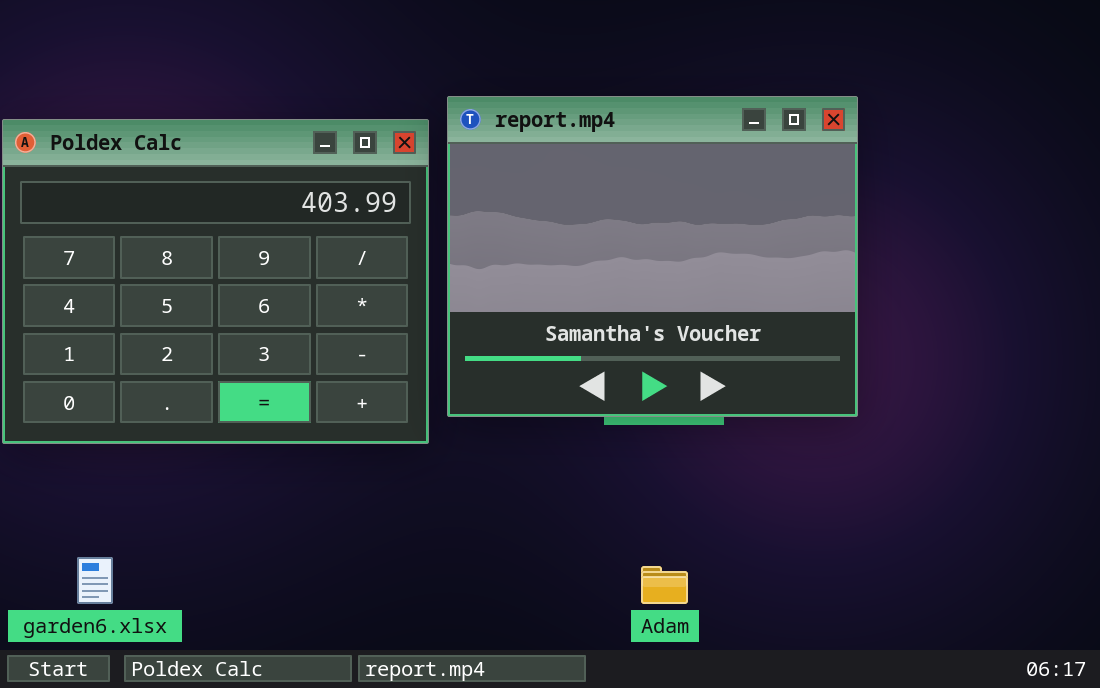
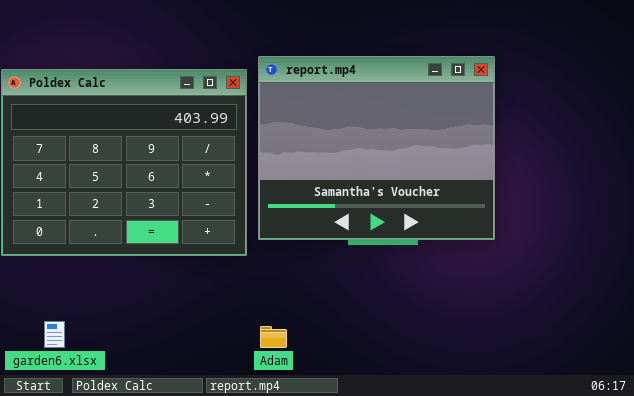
Adam: [641,566,688,604] -> [260,326,287,348], moved

